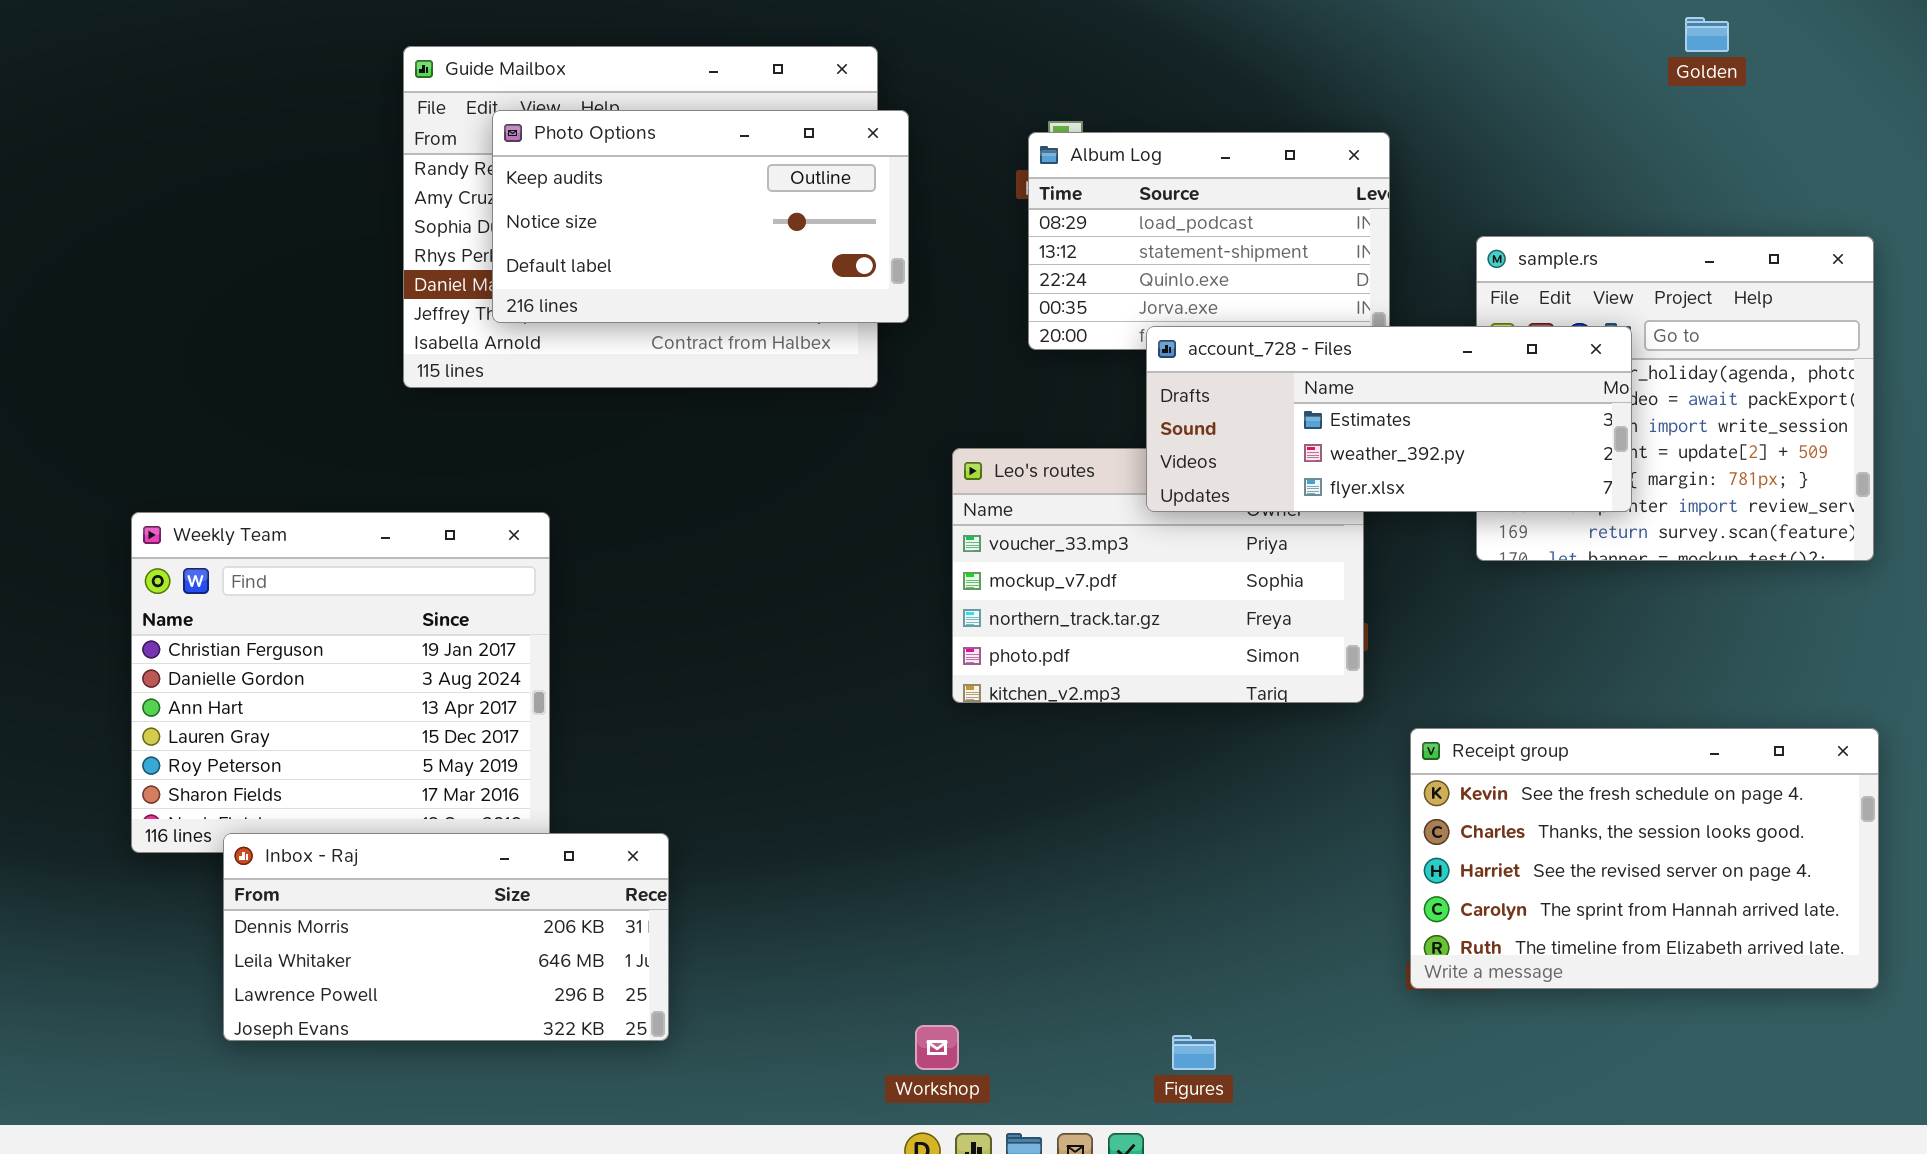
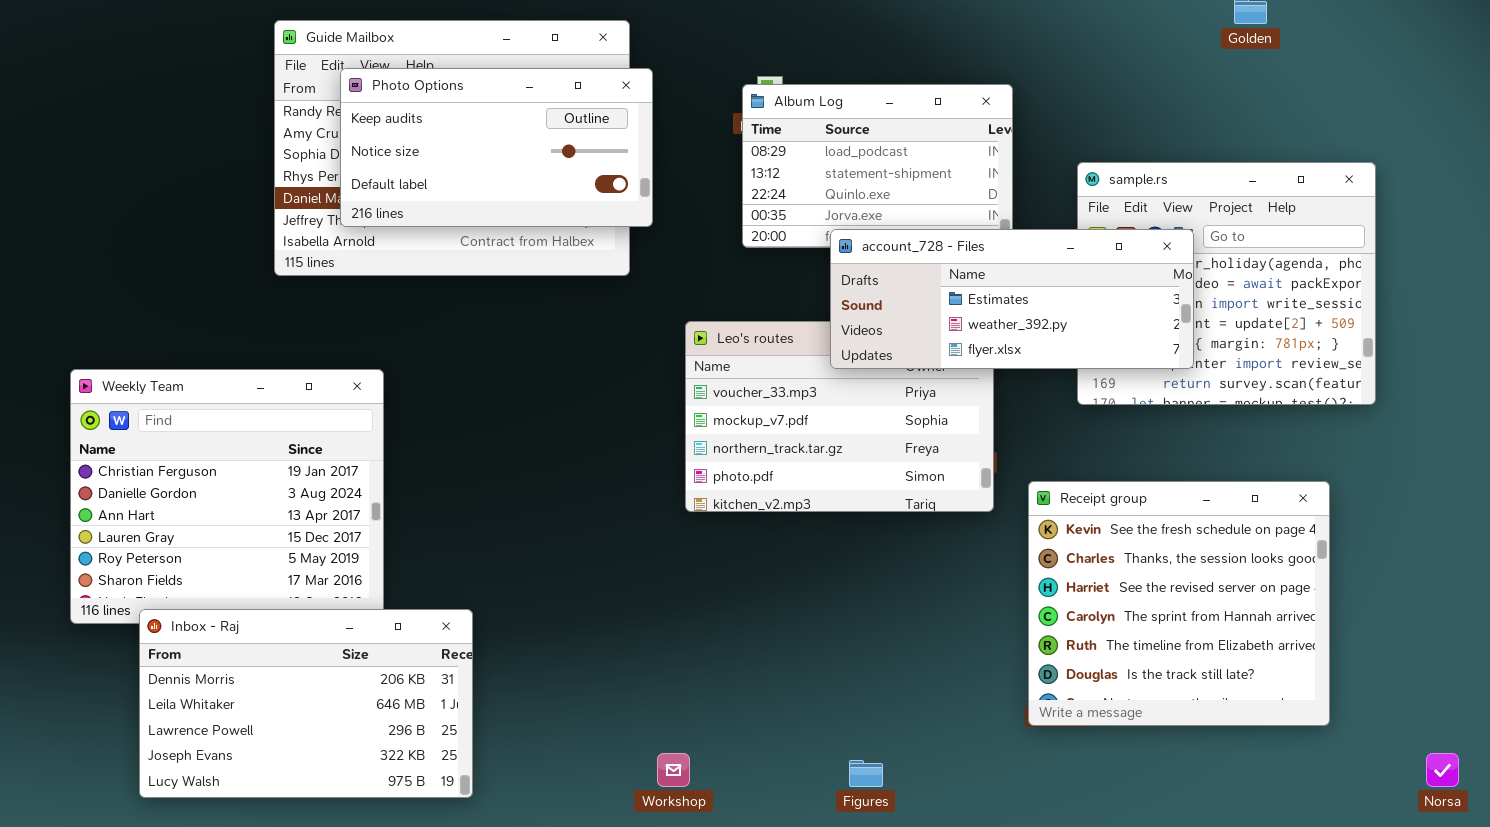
Receipt group: [1410,728,1879,989] -> [1028,481,1330,726], resized
Inbox - Raj: [223,833,669,1041] -> [139,609,473,798], resized

